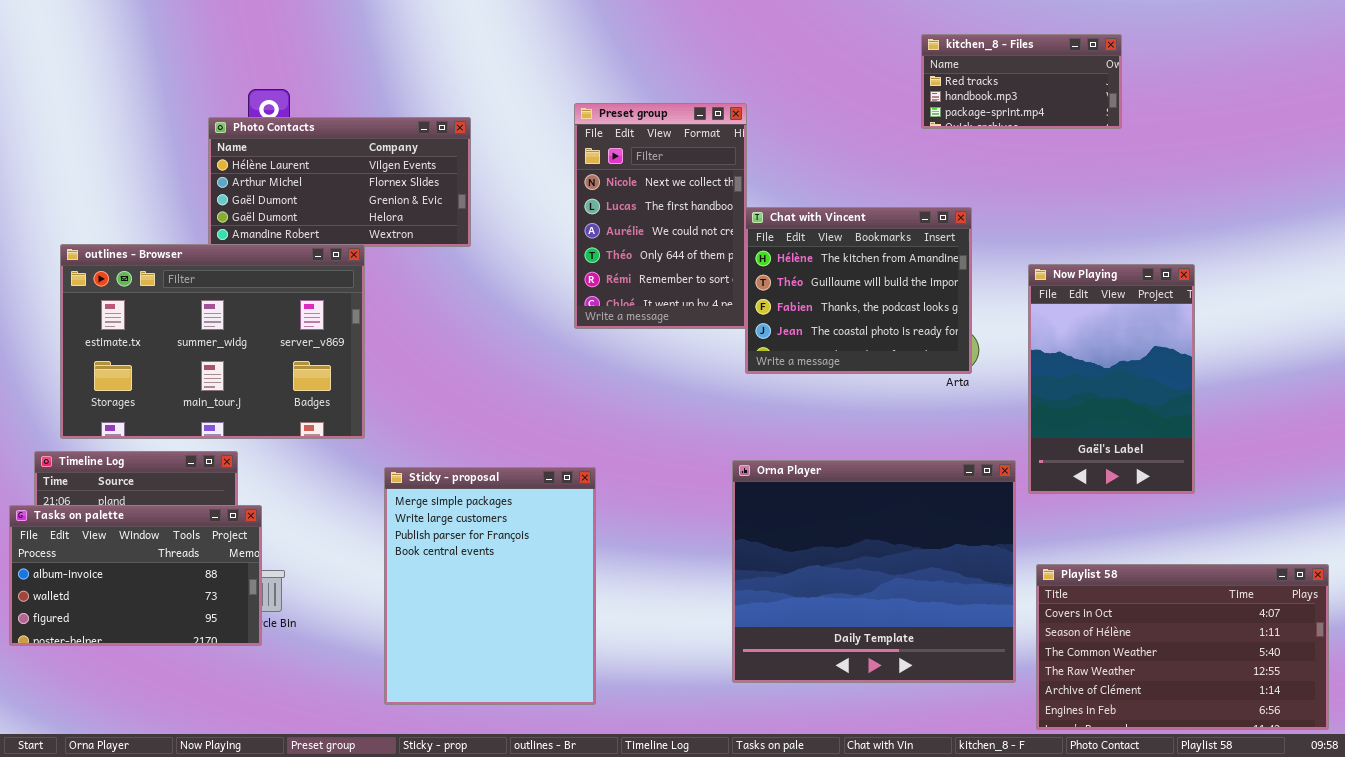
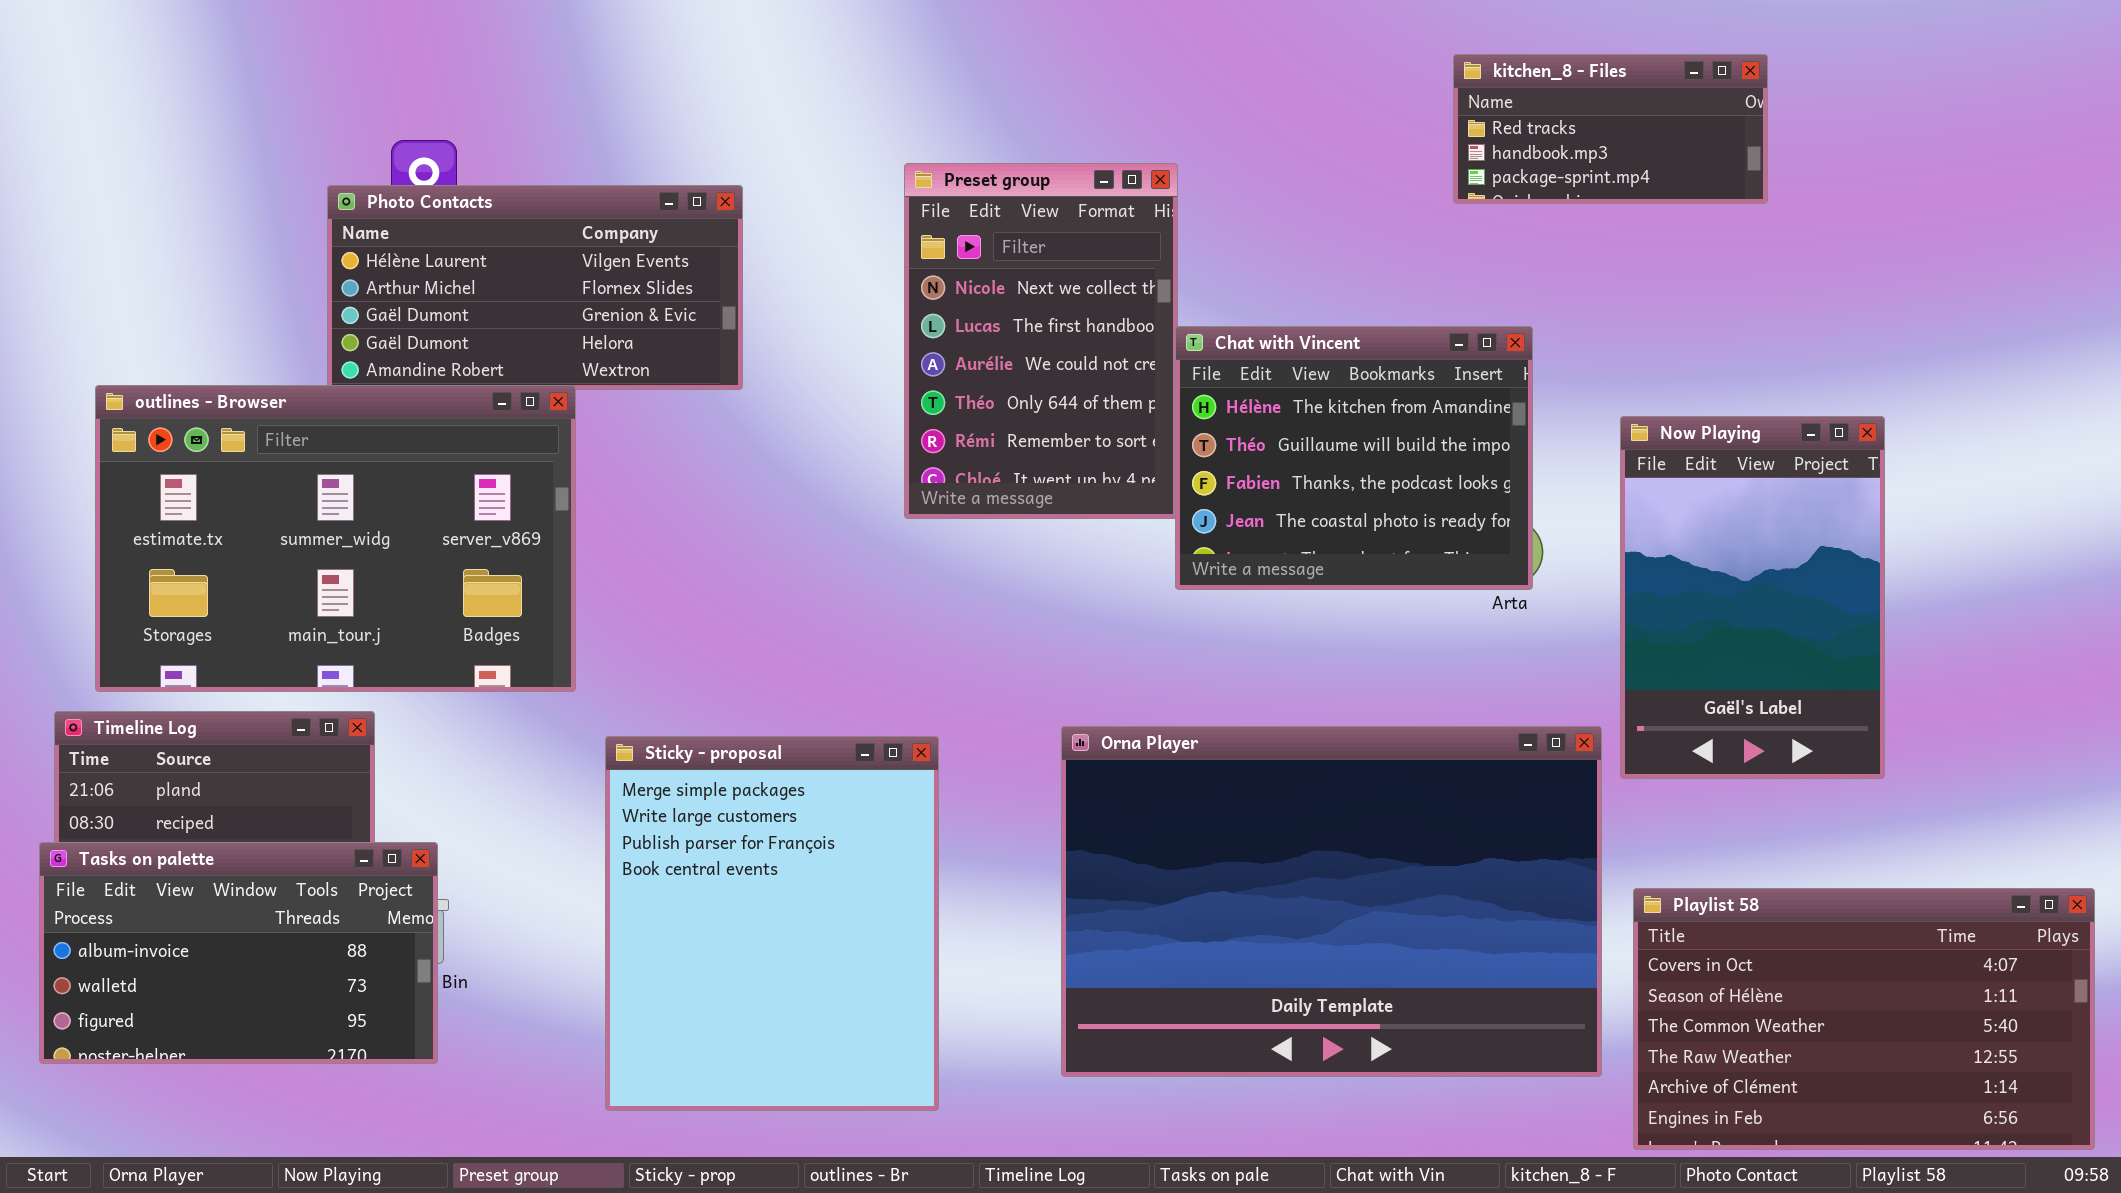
Orna Player: [732,460,1016,683] -> [1061,726,1602,1077], resized
Tasks on palette: [9,505,262,646] -> [39,842,438,1064], moved

